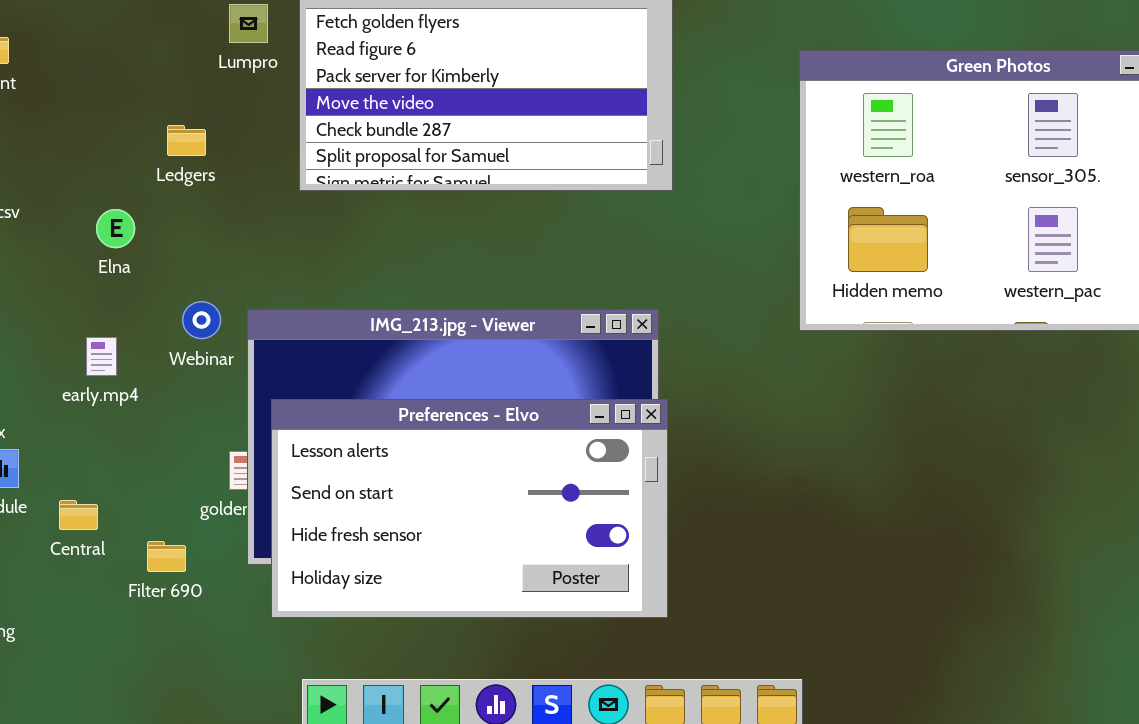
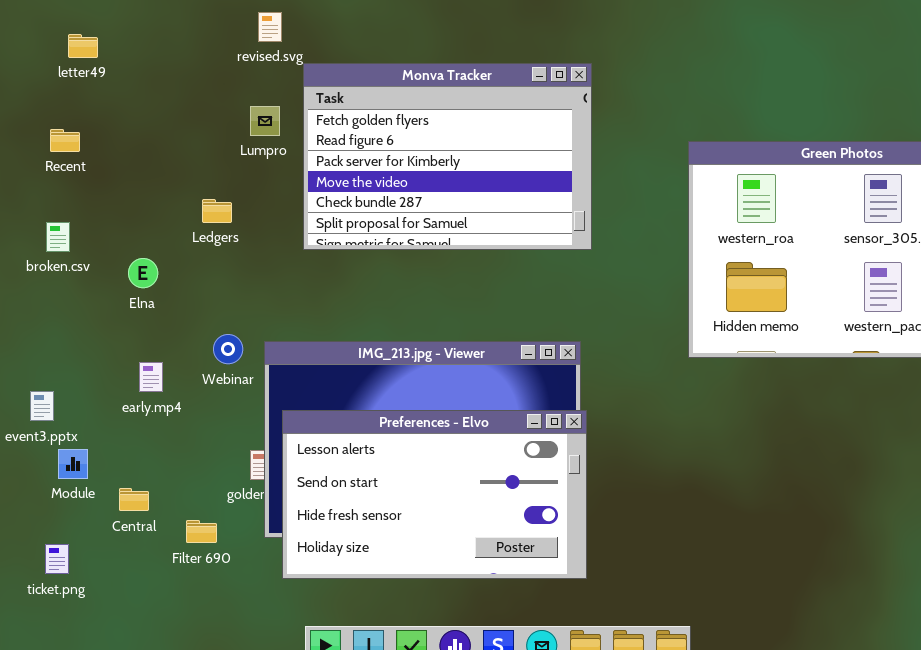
Elna: [96,209,135,248] -> [128,258,158,288], moved

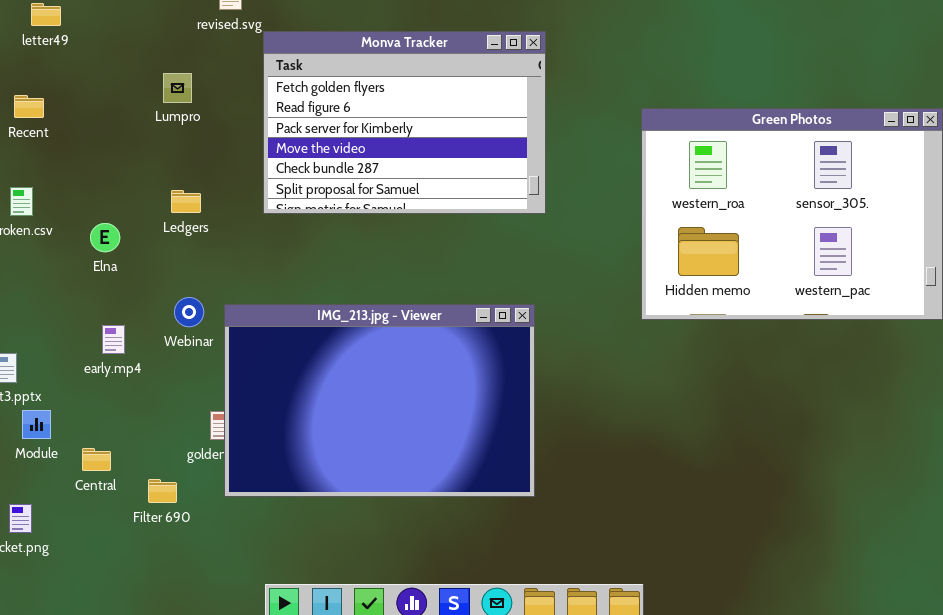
Lumpro: [250,106,280,136] -> [163,73,192,103], moved
Ledgers: [202,199,232,223] -> [171,190,201,213], moved
Preferences - Elvo: [282,410,587,579] -> none, closed

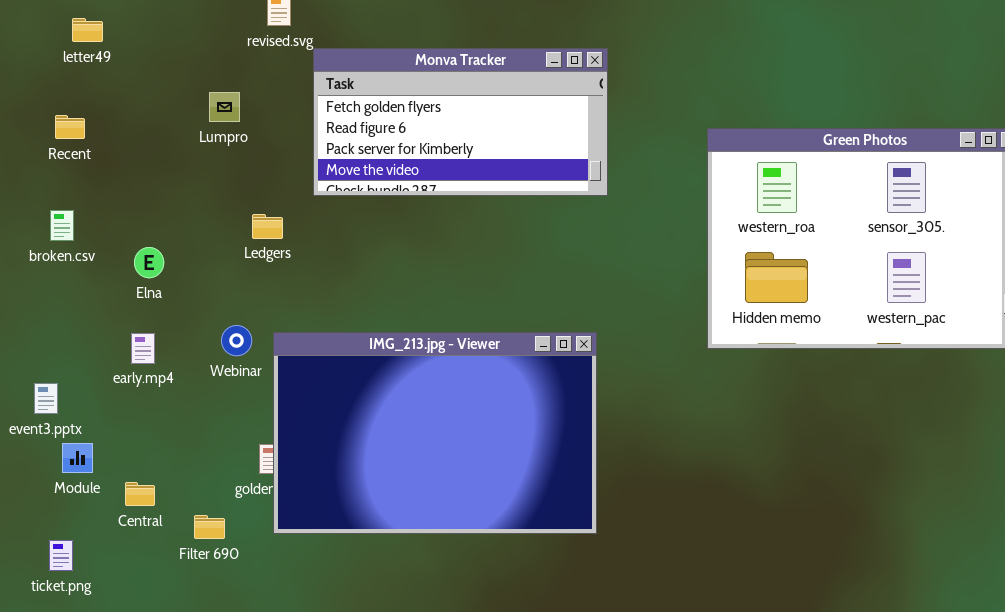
Monva Tracker: [263,31,546,214] -> [313,48,608,196], resized
Ledgers: [171,190,201,213] -> [252,214,283,239], moved
early.mp4: [102,325,125,354] -> [131,333,155,364], moved

